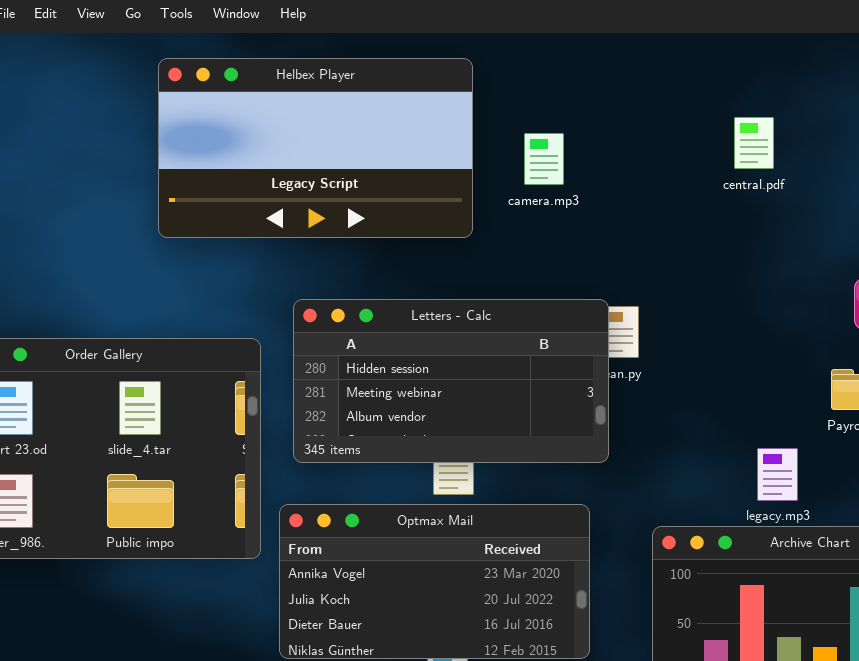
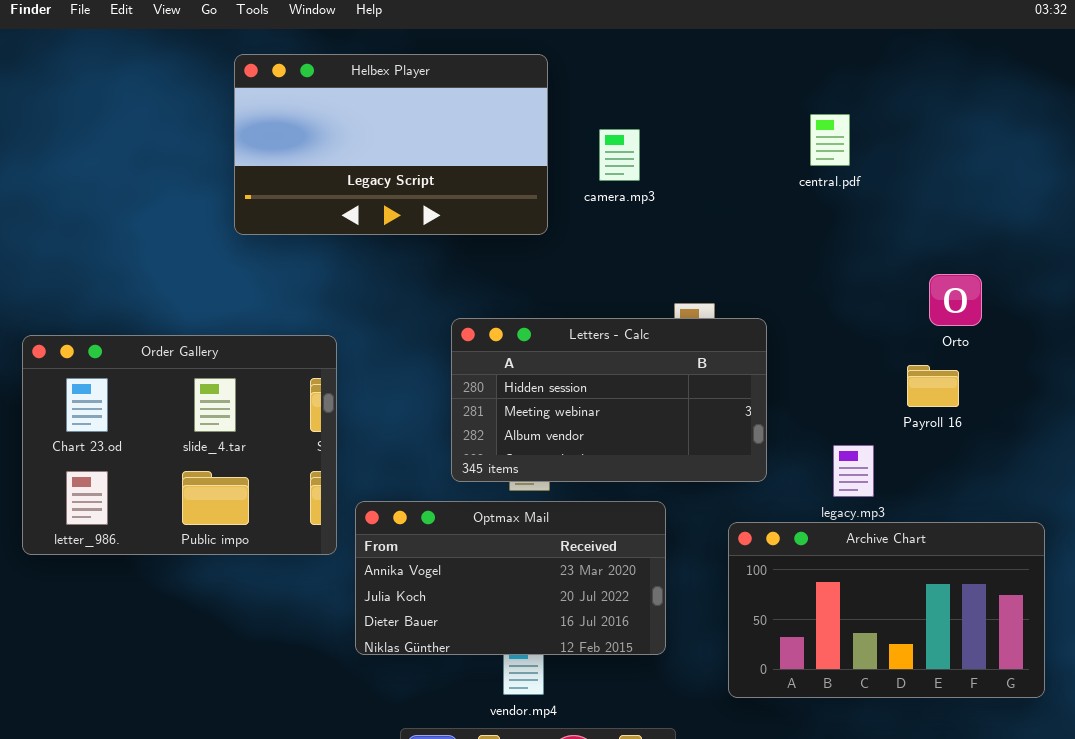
Letters - Calc: [293,299,609,463] -> [451,318,767,482], moved

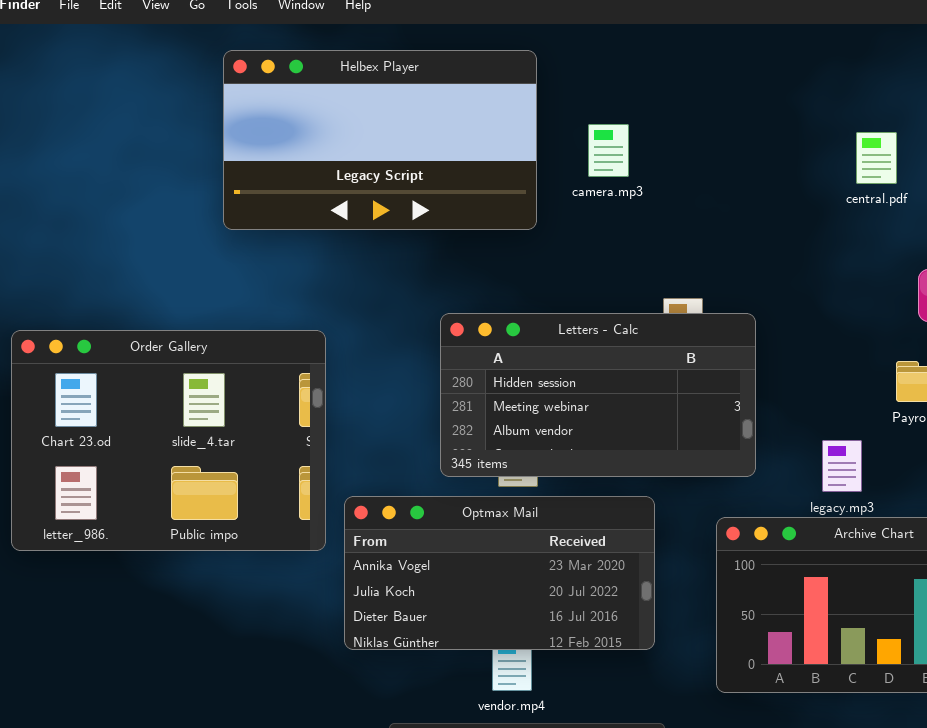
central.pdf: [810,114,850,166] -> [856,132,897,184], moved

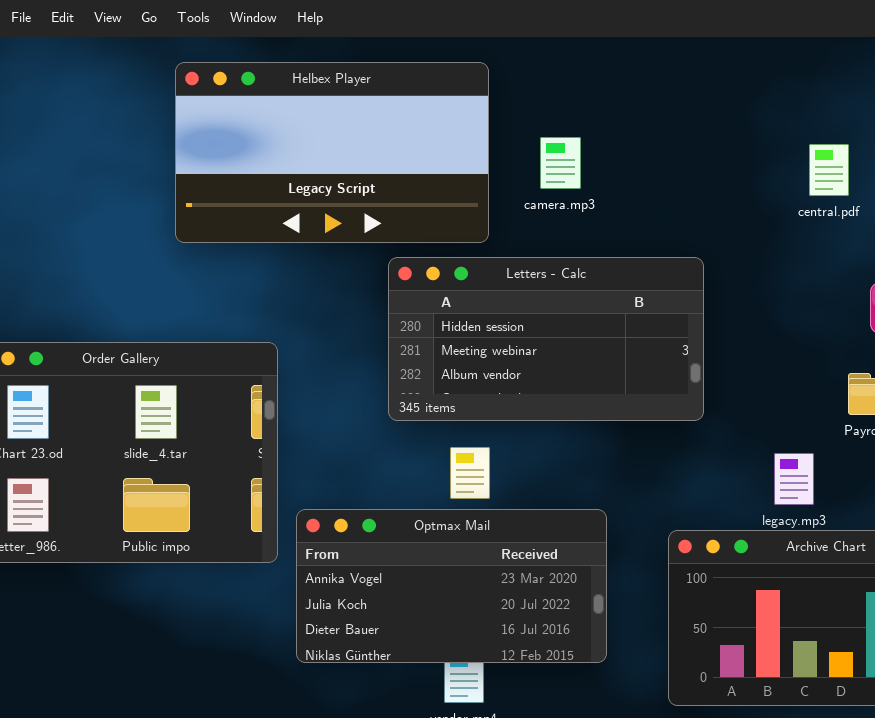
Letters - Calc: [440,313,756,477] -> [388,257,704,421], moved

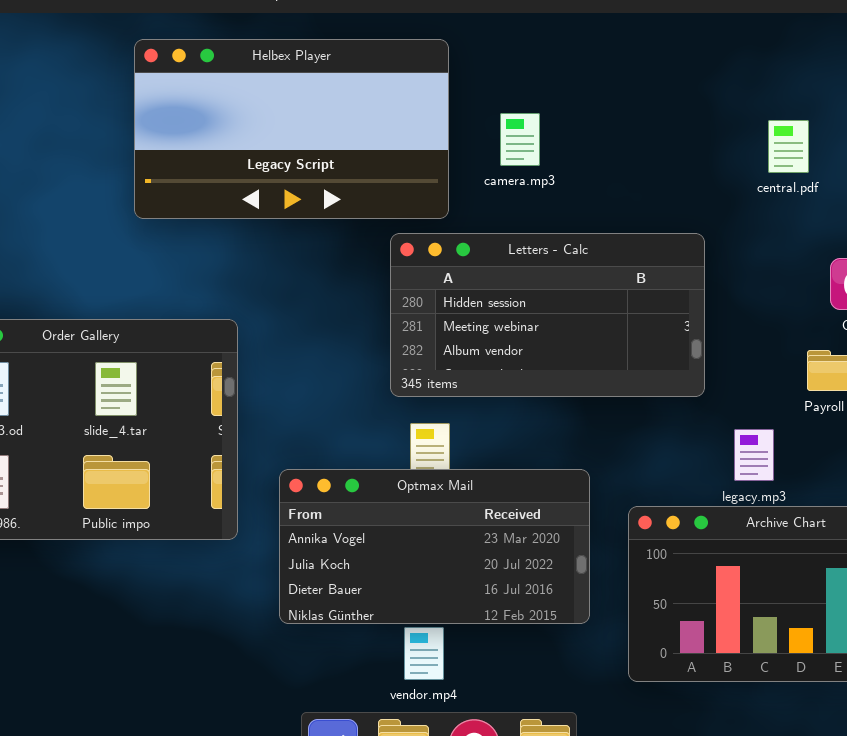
Letters - Calc: [388,257,704,421] -> [390,233,705,397], moved
Optmax Mail: [296,509,607,663] -> [279,469,590,624], moved

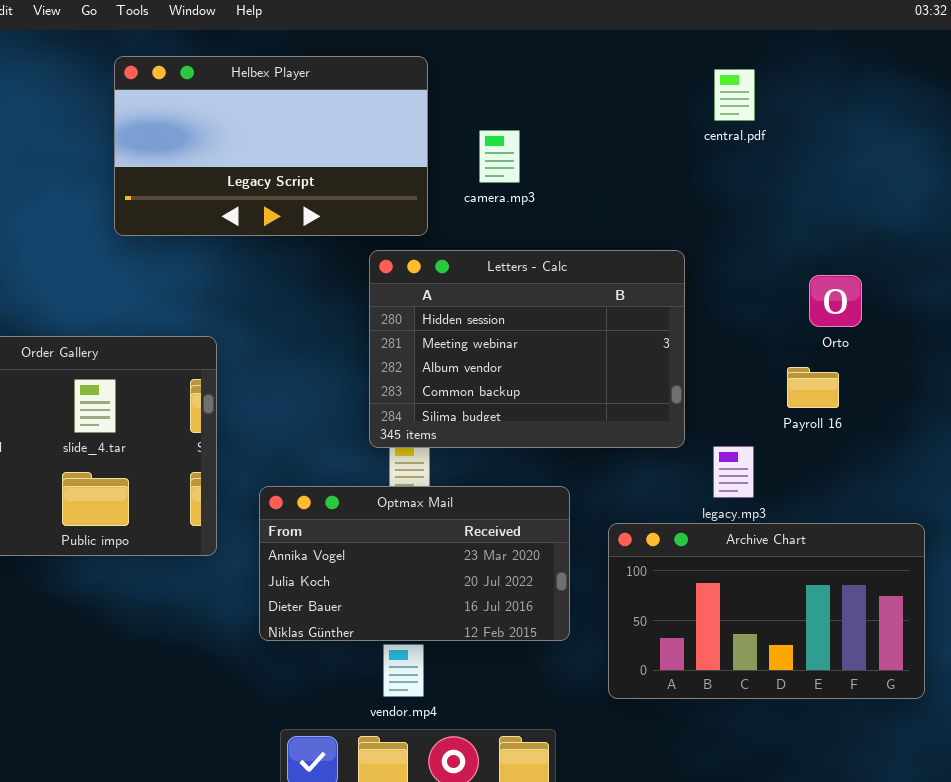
central.pdf: [768,120,809,173] -> [714,69,755,121], moved
Letters - Calc: [390,233,705,397] -> [369,250,685,448], resized

